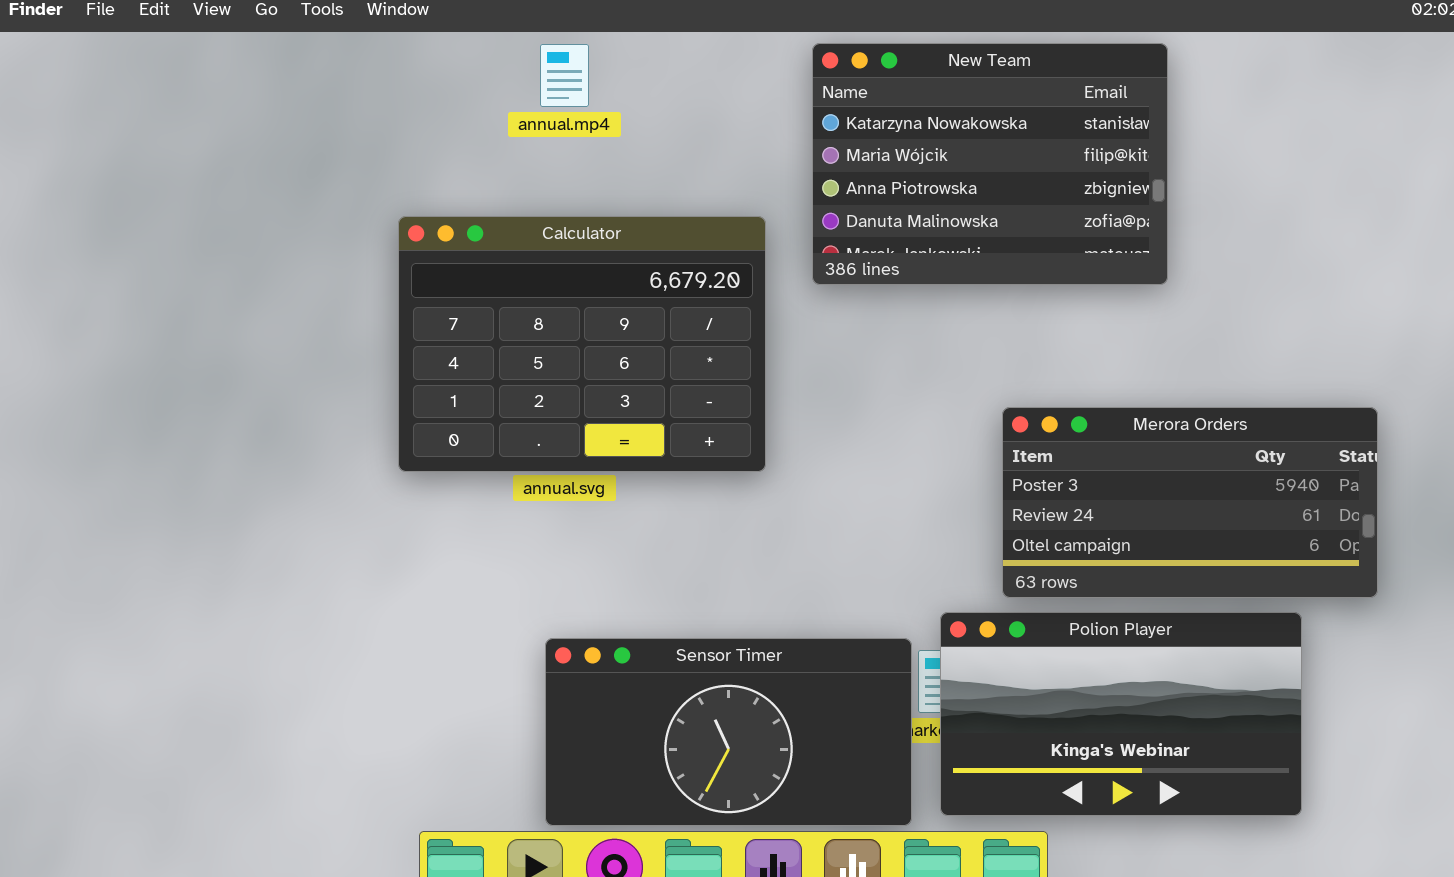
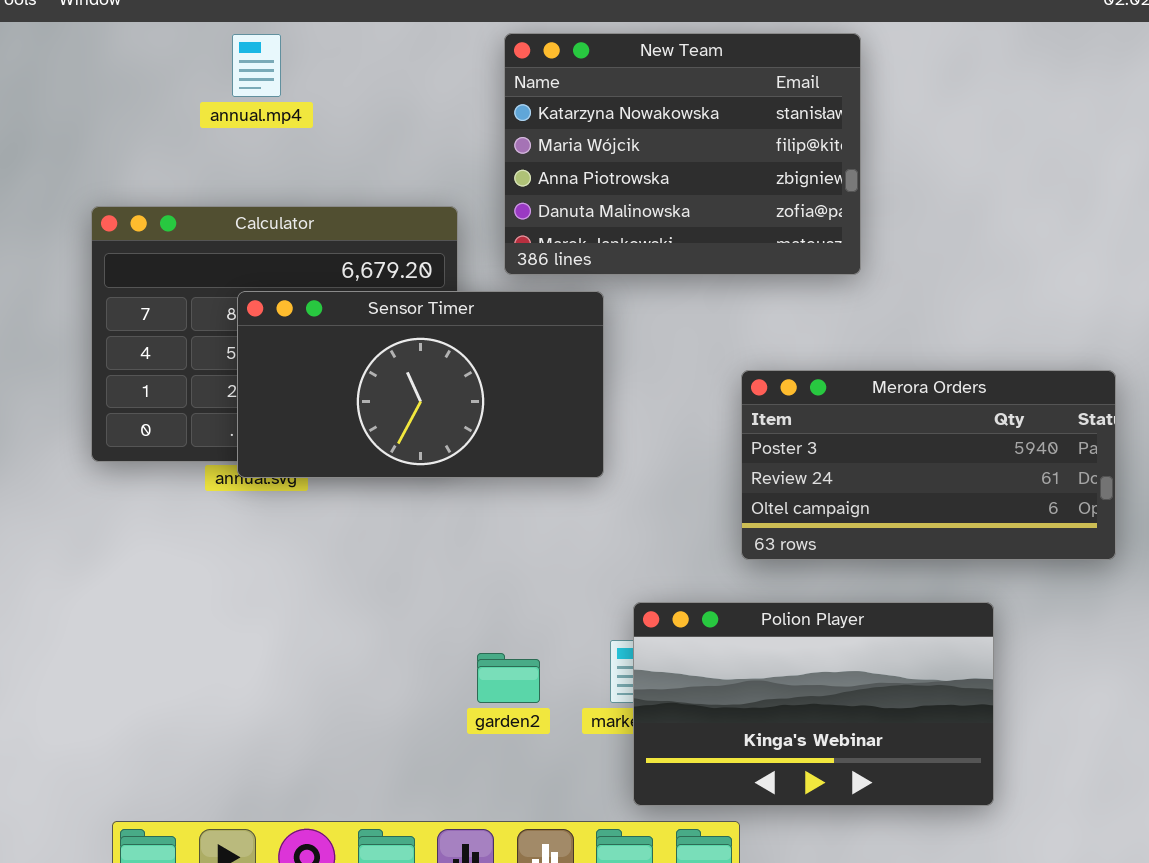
Merora Orders: [1002,407,1378,598] -> [741,370,1116,560], moved
Sensor Timer: [545,638,912,826] -> [237,291,604,478], moved

